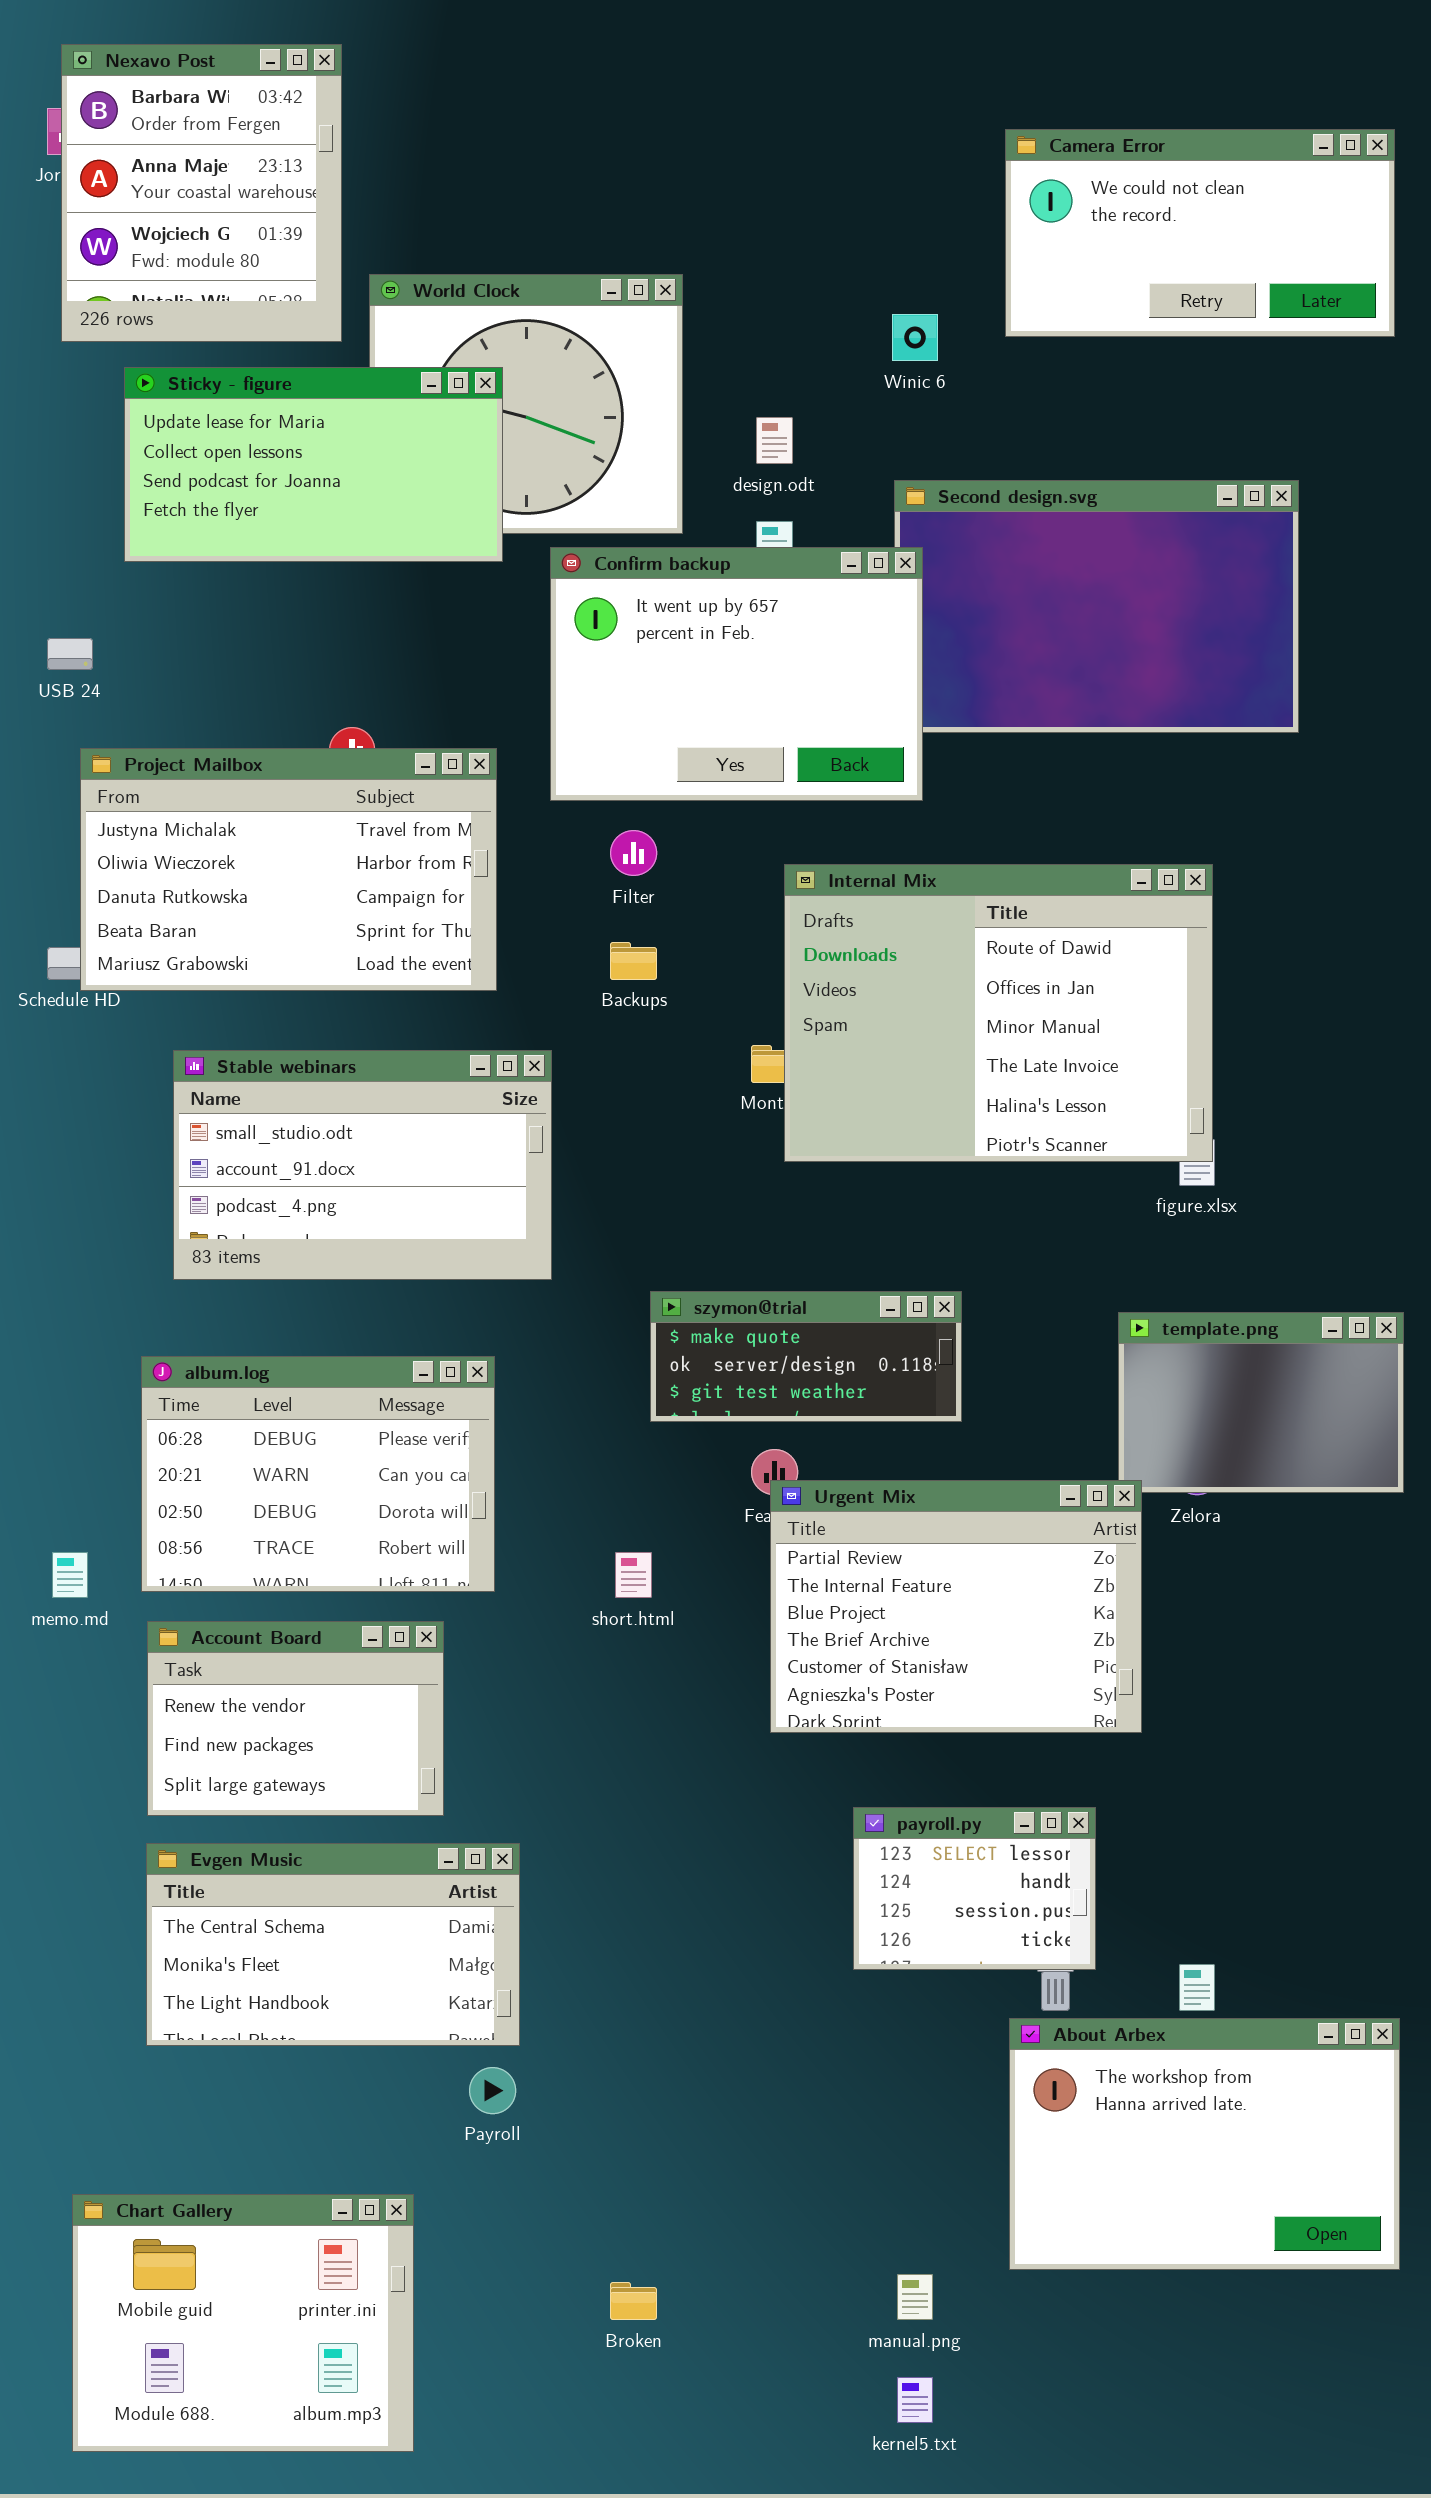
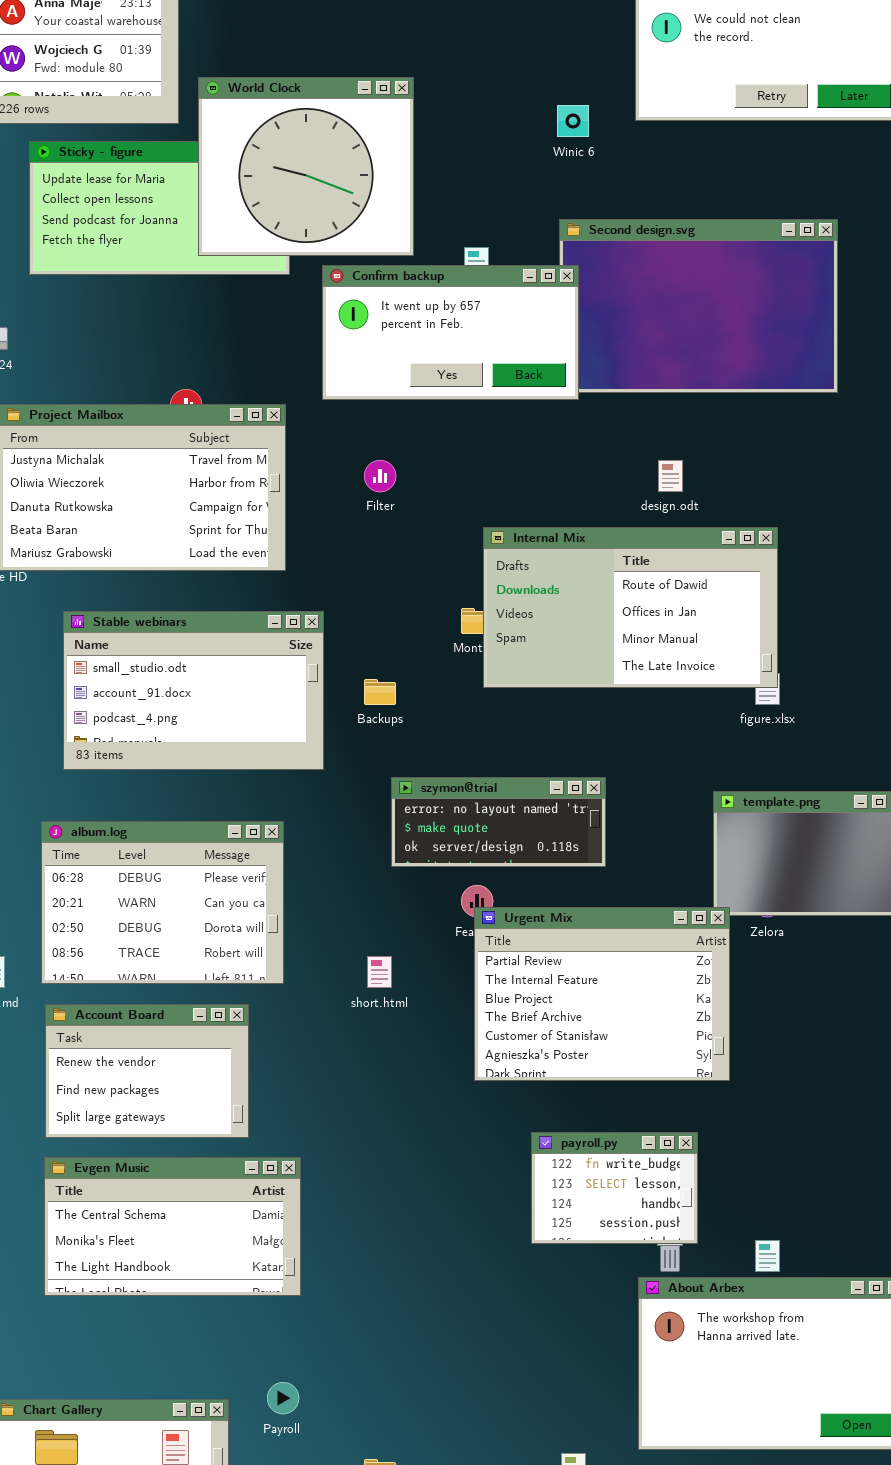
World Clock: [369,274,683,534] -> [198,77,414,256], raised
design.odt: [756,417,793,464] -> [658,460,683,492], moved
Confirm backup: [550,547,923,801] -> [322,265,579,400], resized
Internal Mix: [784,864,1213,1162] -> [483,527,778,688], resized
Backups: [610,942,657,980] -> [364,679,396,705], moved
szymon@trial: [650,1291,962,1422] -> [391,777,606,867], scrolled up 1 row
payroll.py: [853,1807,1096,1970] -> [531,1132,698,1244], scrolled up 1 row
Payroll: [469,2067,516,2114] -> [267,1382,299,1414], moved

